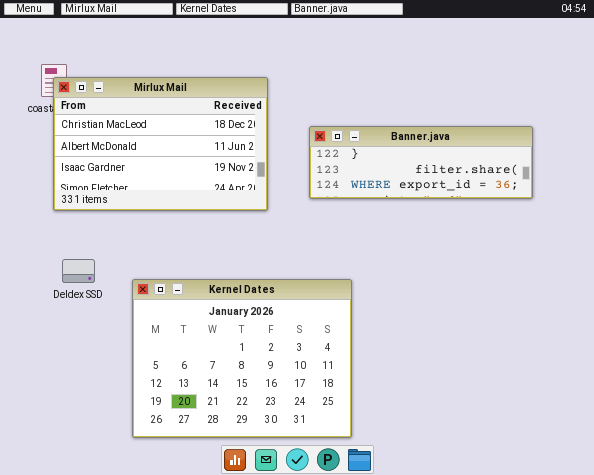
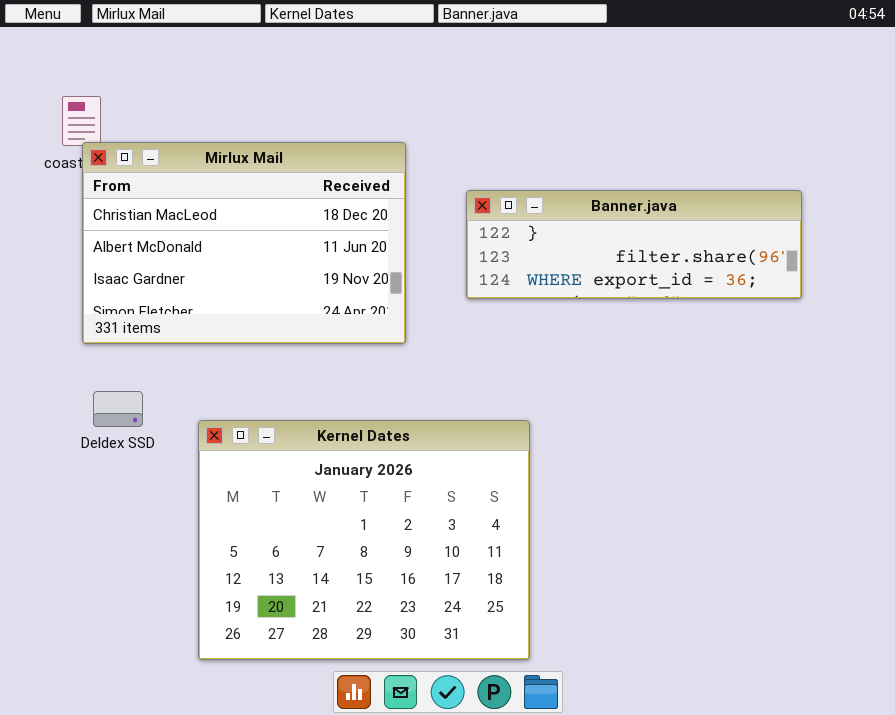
Mirlux Mail: [53,77,268,211] -> [82,142,406,344], moved

